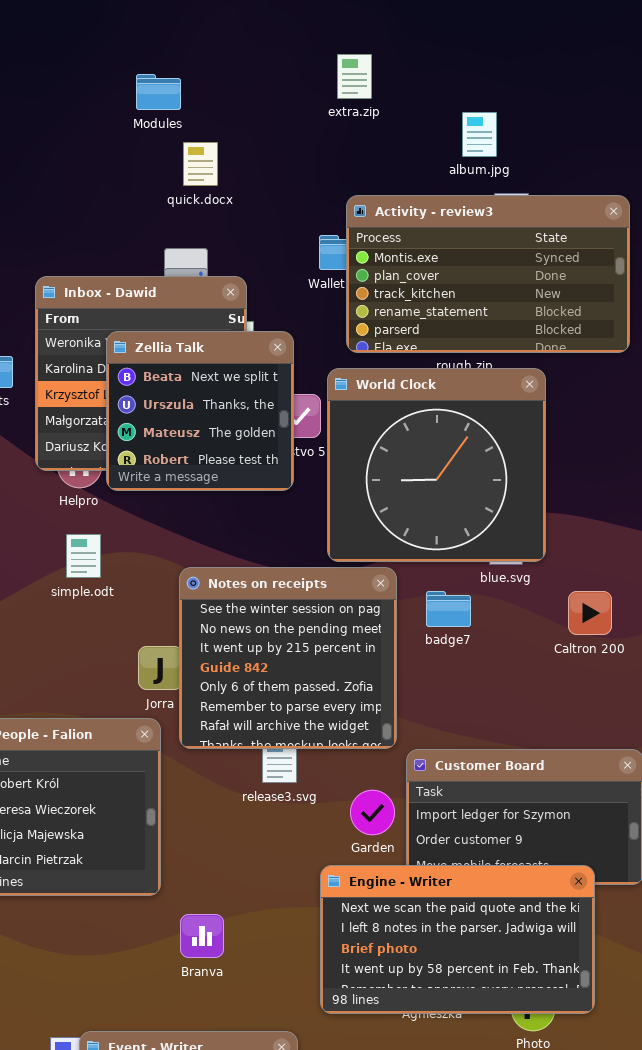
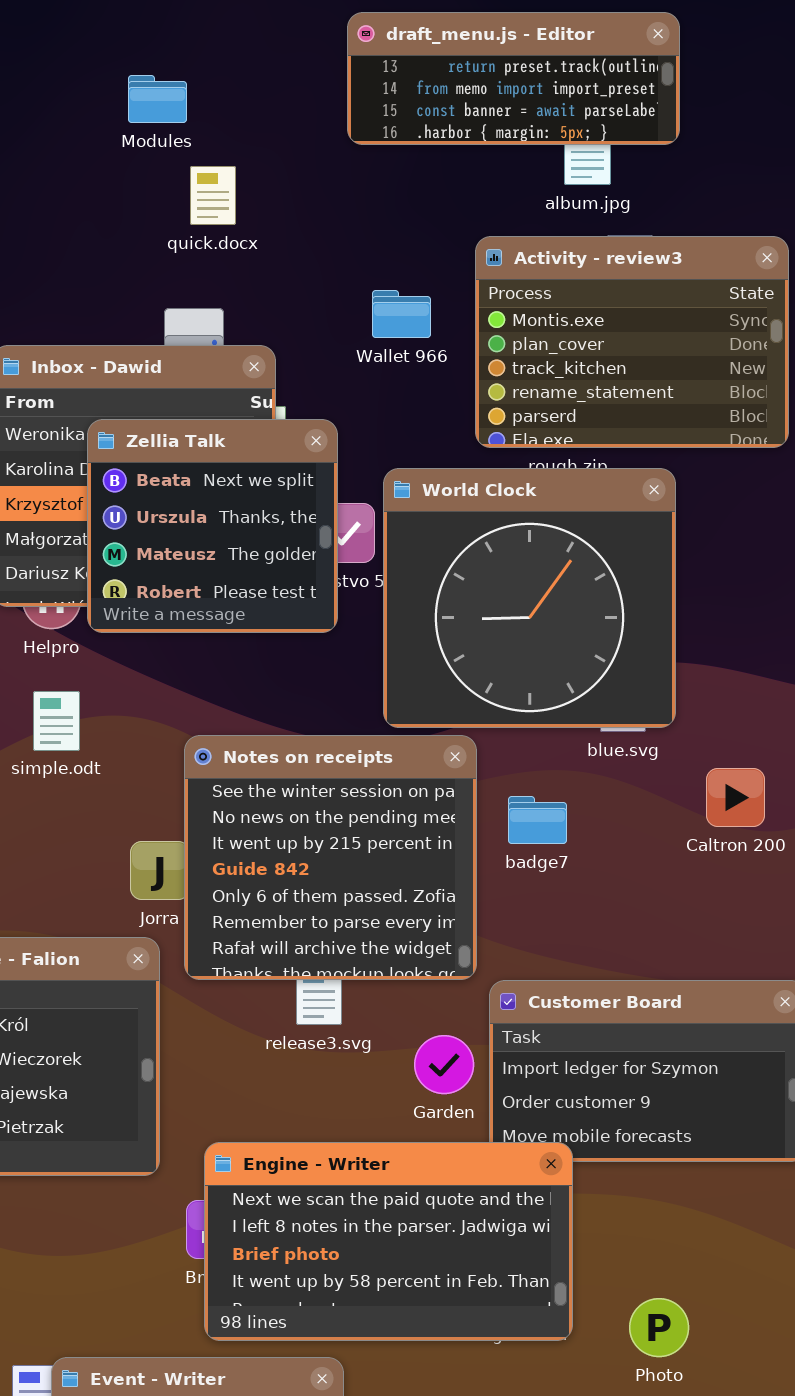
draft_menu.js - Editor: none -> [347,12,680,145], opened
Activity - review3: [346,195,630,353] -> [475,236,789,448], resized
badge7: [426,591,471,627] -> [508,796,567,844], moved
Engine - Writer: [320,865,595,1014] -> [204,1142,573,1341], moved

